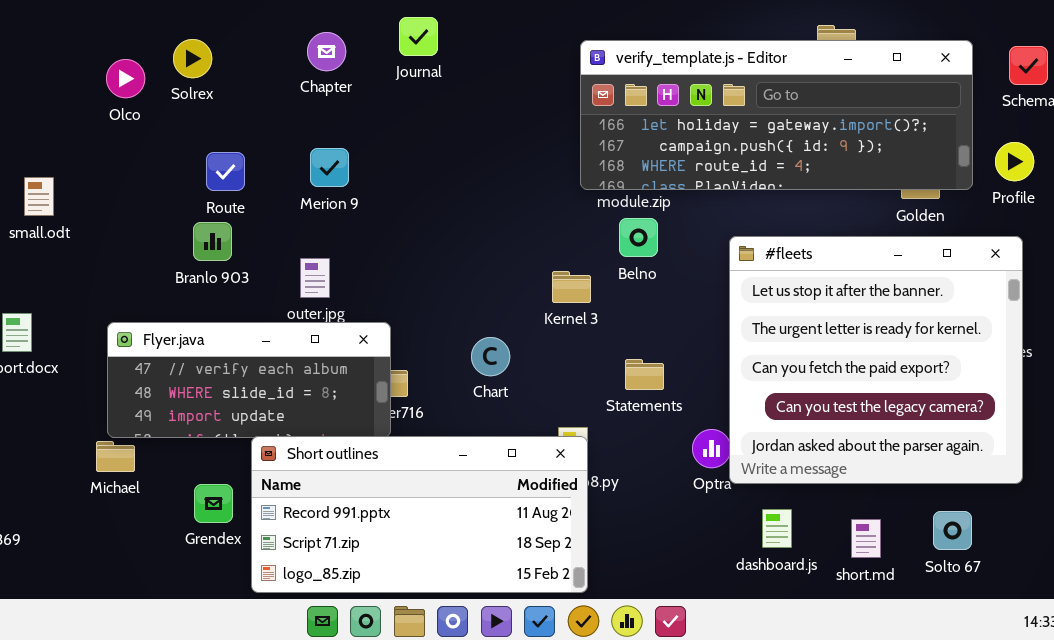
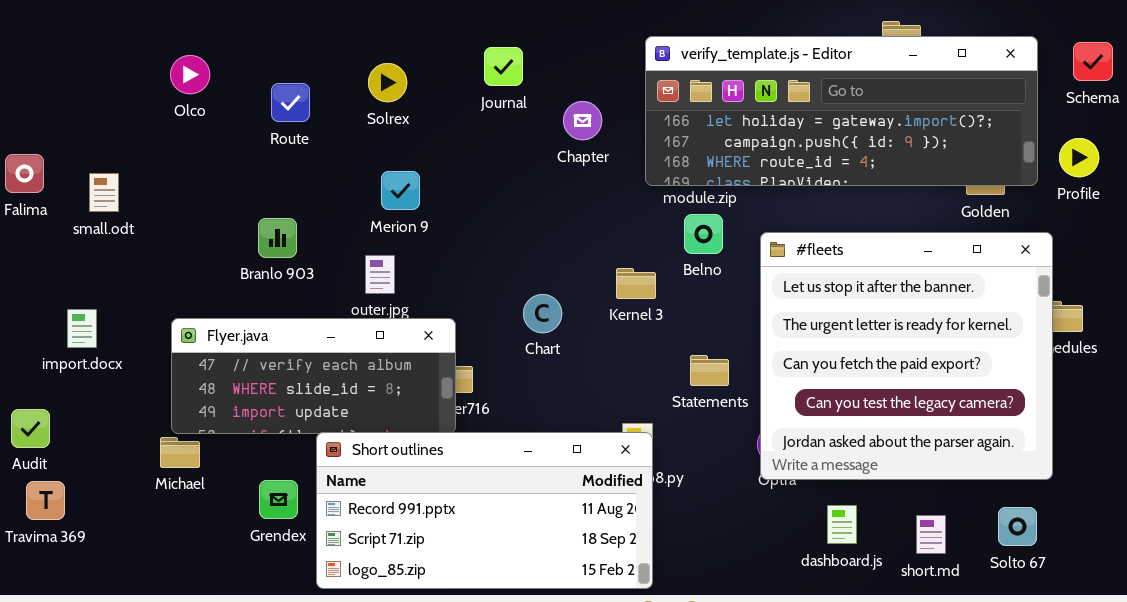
Journal: [399,17,438,56] -> [484,47,523,86], moved
Chapter: [307,32,346,71] -> [563,101,602,140], moved
Solrex: [173,39,212,78] -> [368,63,407,102], moved
Merion 9: [310,148,349,187] -> [381,171,420,210], moved
Route: [206,152,245,191] -> [271,83,310,122], moved
#fleets: [729,236,1023,484] -> [760,232,1053,480], moved
Chart: [471,337,510,376] -> [523,294,562,333], moved

